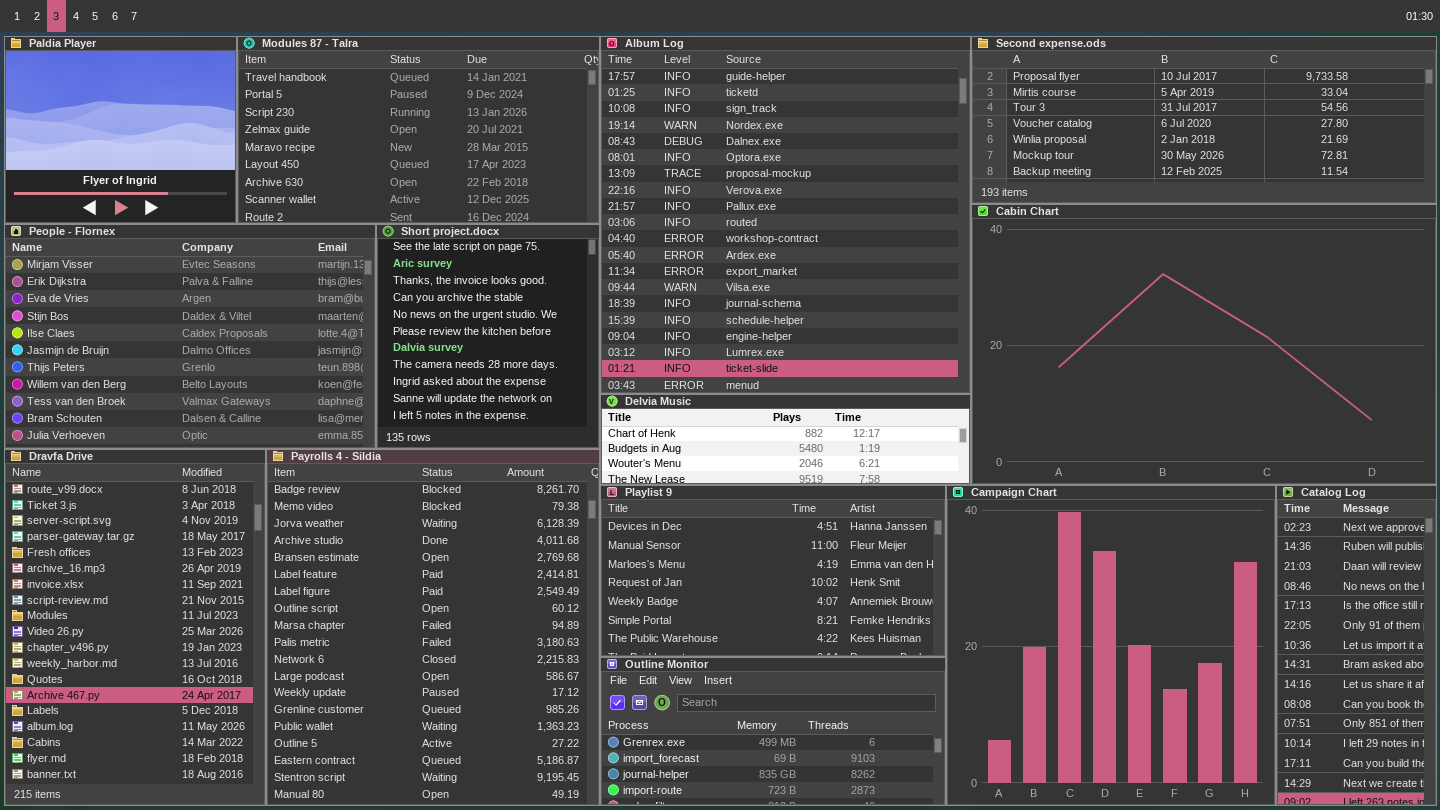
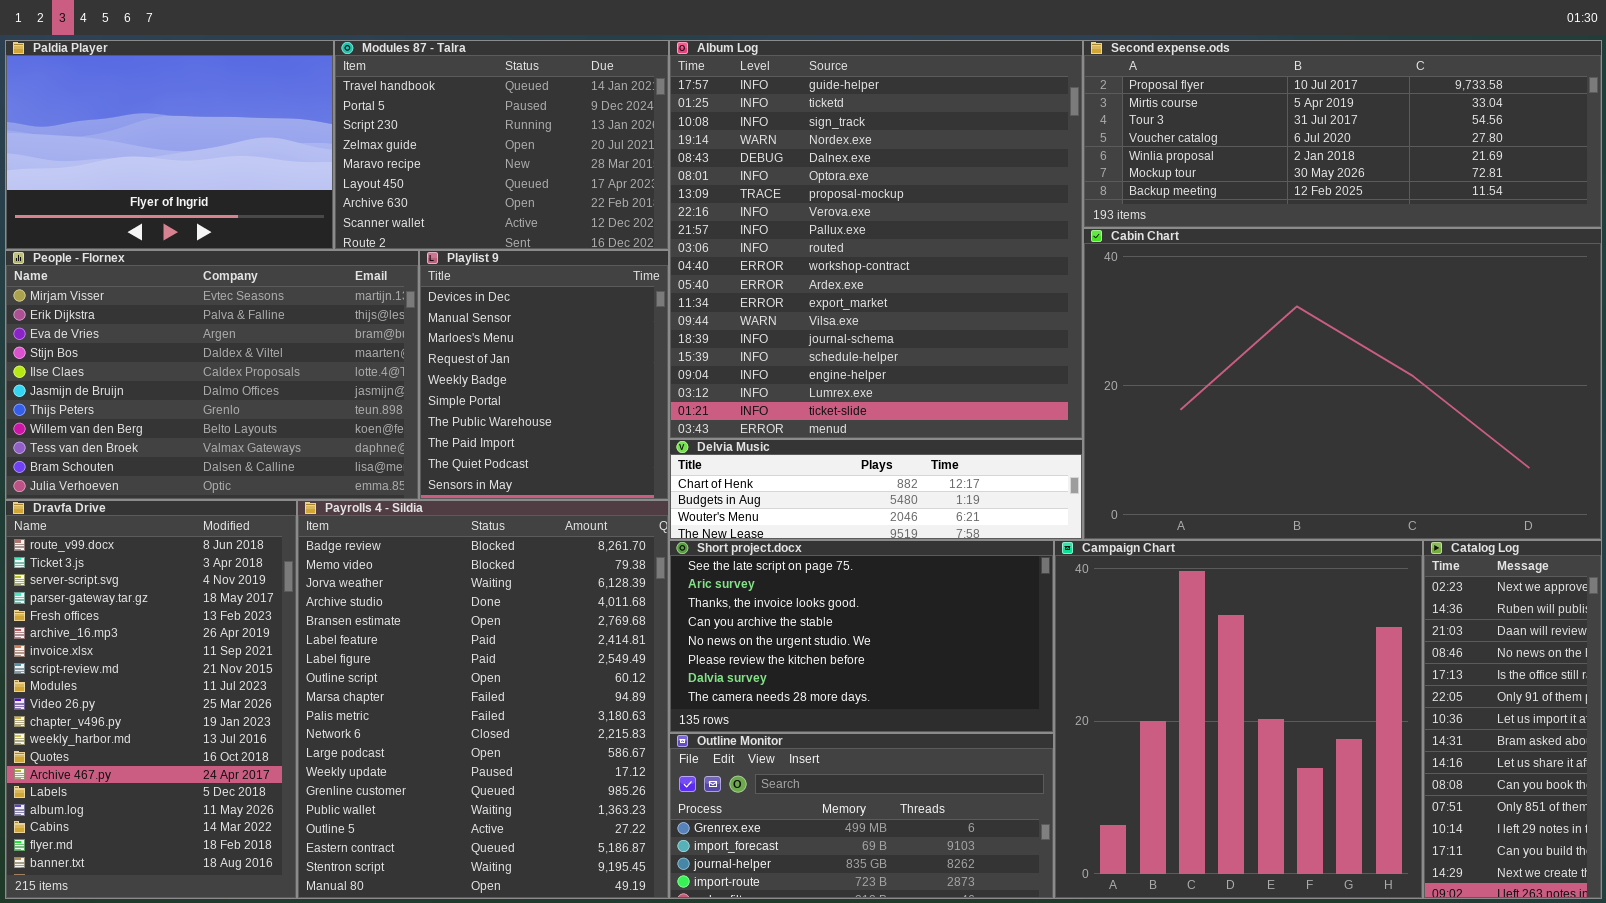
Paldia Player: [4,36,237,224] -> [5,40,334,250], resized
Modules 87 - Talra: [237,36,600,224] -> [334,40,669,250], resized
Short project.docx: [376,224,600,449] -> [669,540,1054,733], moved, resized
Playlist 9: [600,485,946,657] -> [419,250,669,500], moved, resized

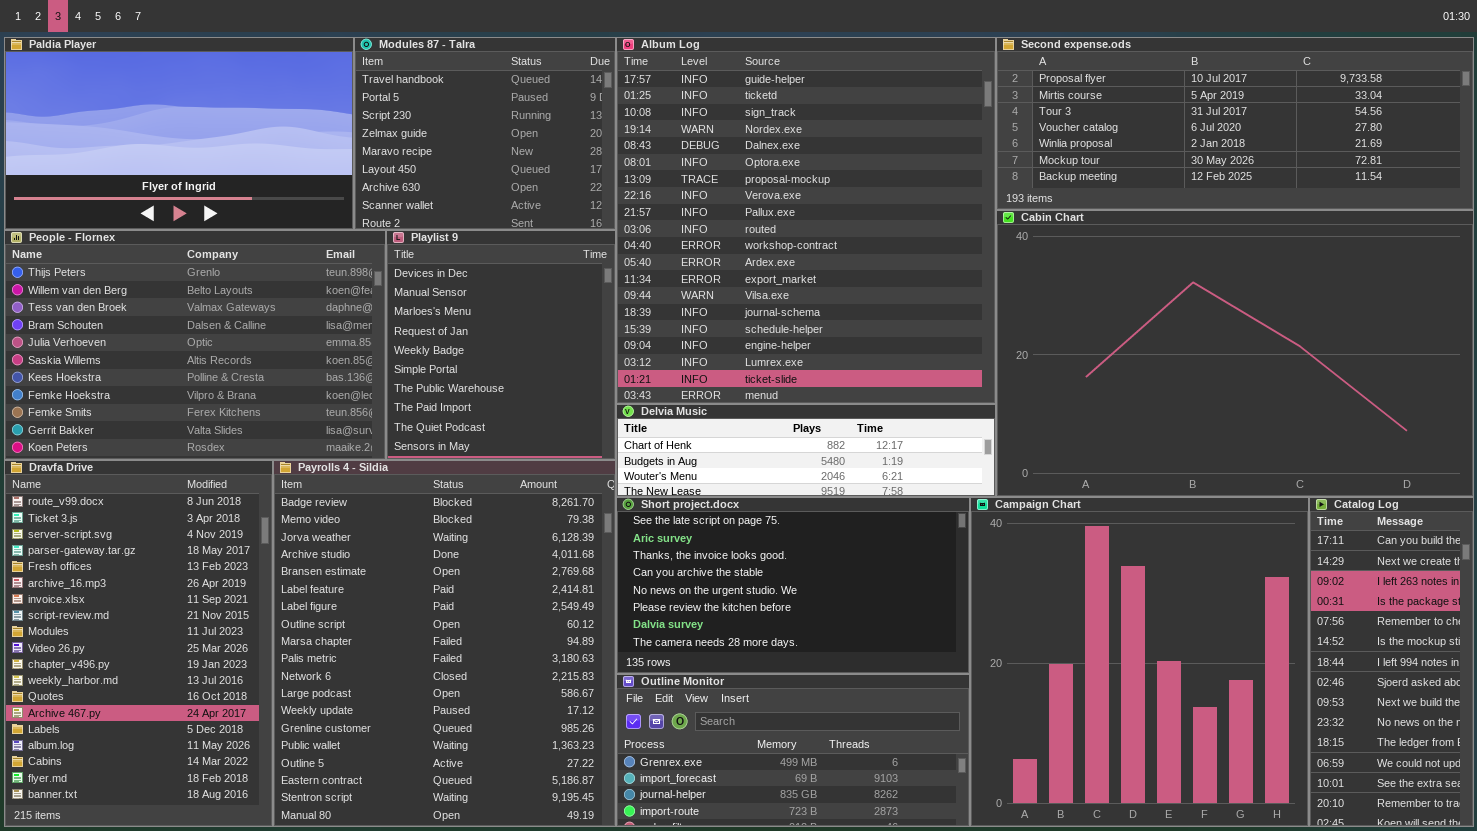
Paldia Player: [5,40,334,250] -> [4,37,354,230], resized
Modules 87 - Talra: [334,40,669,250] -> [354,37,616,230], resized
People - Flornex: [5,250,419,500] -> [4,230,386,460], scrolled down 6 rows
Catalog Log: [1423,540,1602,899] -> [1309,497,1474,827], scrolled down 12 rows

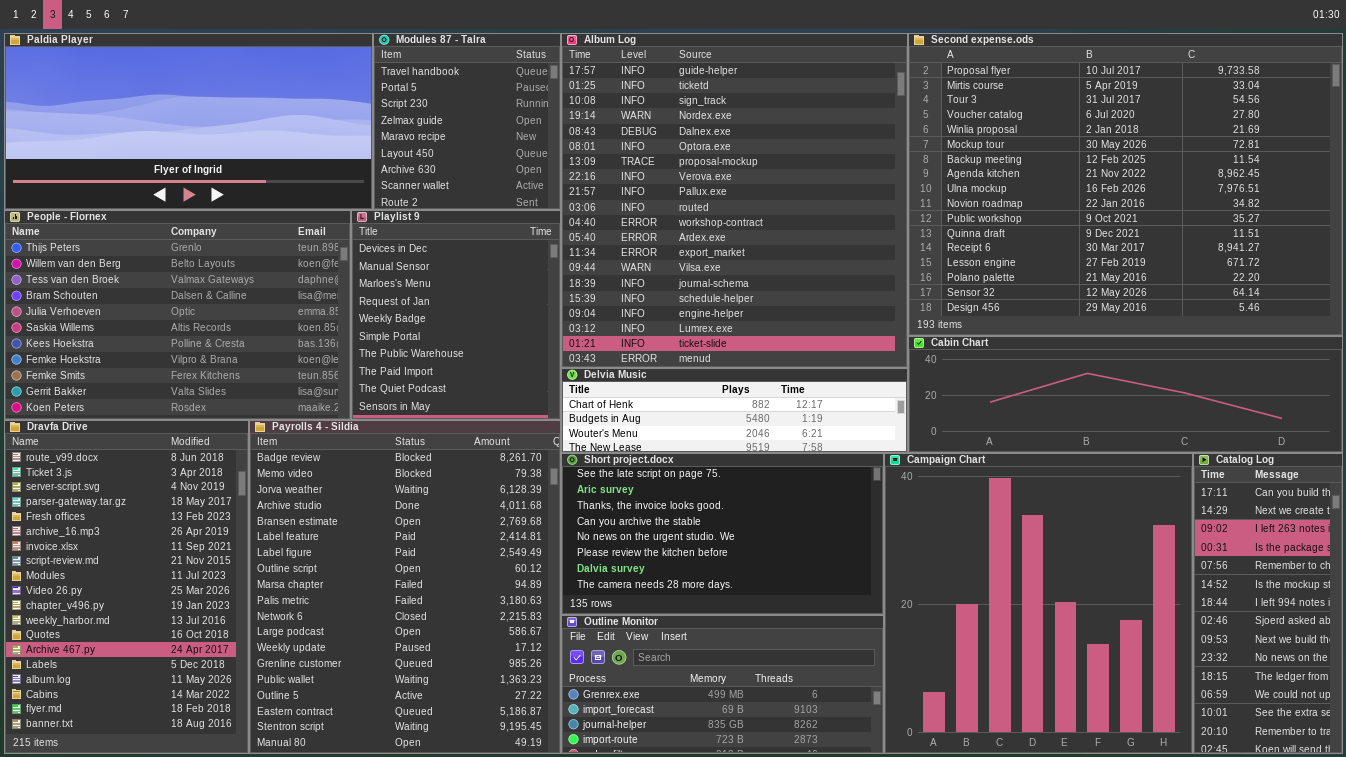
Paldia Player: [4,37,354,230] -> [4,33,373,210], resized
Modules 87 - Talra: [354,37,616,230] -> [373,33,561,210], resized
Second expense.ods: [996,37,1474,210] -> [908,33,1343,336], resized
Cabin Chart: [996,210,1474,497] -> [908,336,1343,453], resized

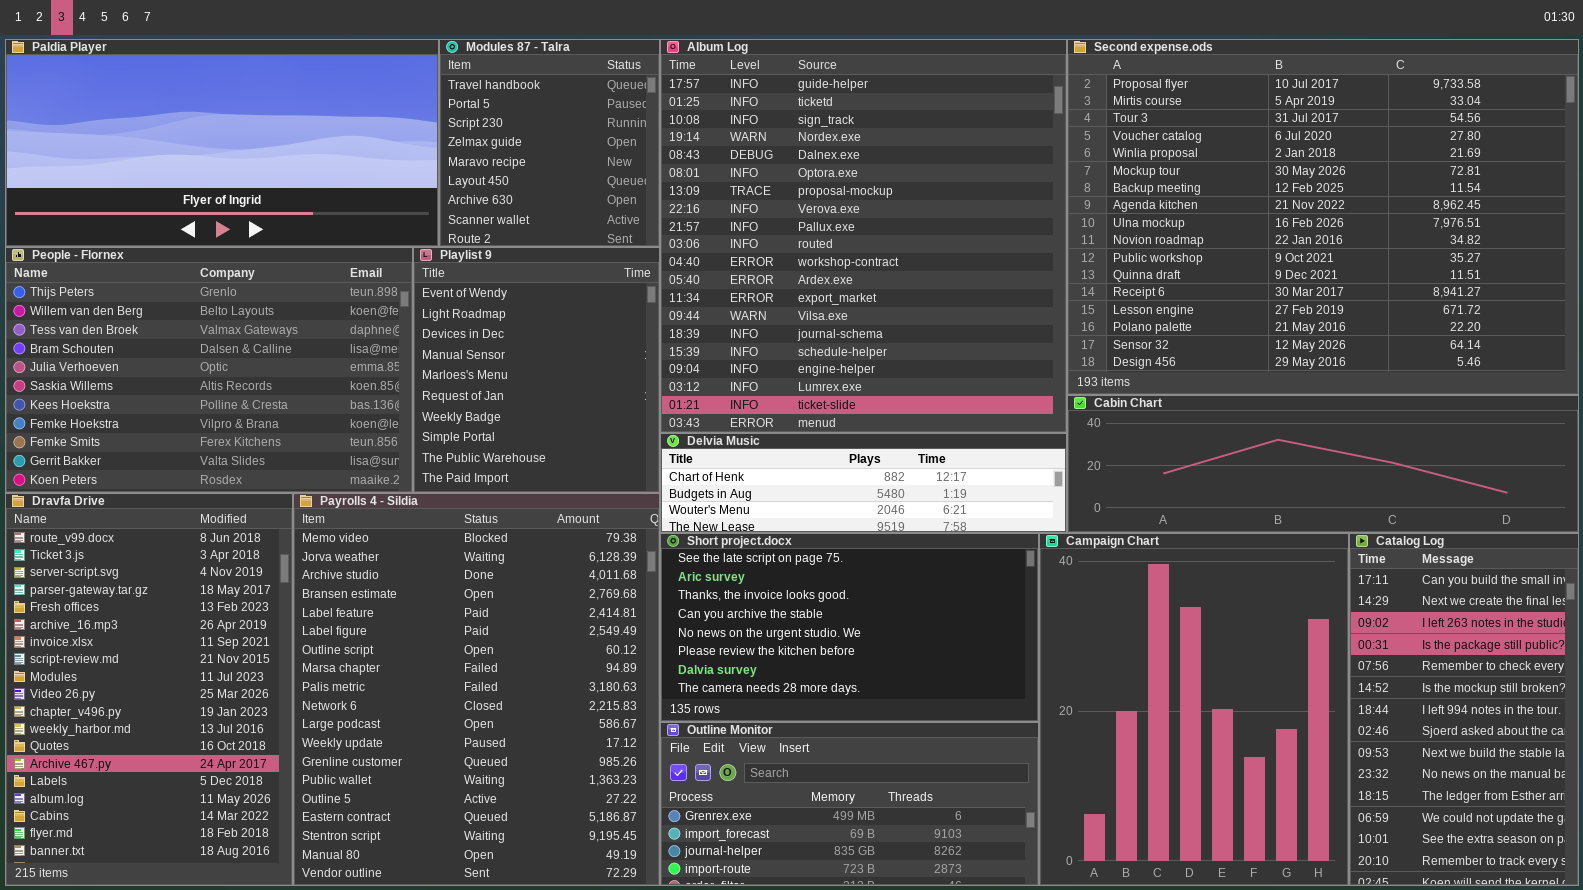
Playlist 9: [351,210,561,420] -> [413,247,660,493], scrolled up 2 rows
Payrolls 4 - Sildia: [249,420,561,754] -> [293,493,660,886], scrolled down 1 row
Campaign Chart: [884,453,1193,754] -> [1039,533,1349,886], resized
Catalog Log: [1193,453,1343,754] -> [1349,533,1579,886], resized

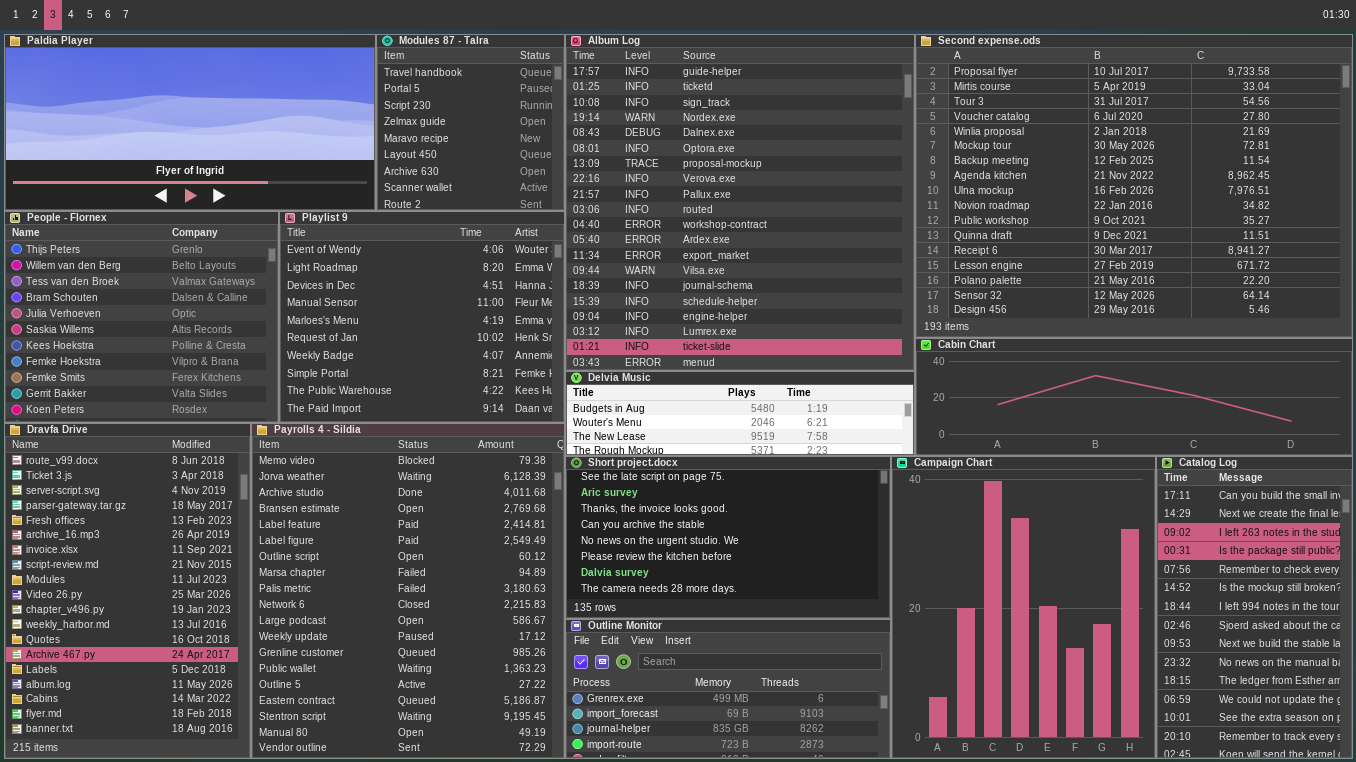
People - Flornex: [5,247,413,493] -> [4,211,279,423], resized
Playlist 9: [413,247,660,493] -> [279,211,565,423], resized
Delvia Music: [660,433,1067,533] -> [565,371,915,456], scrolled down 1 row

